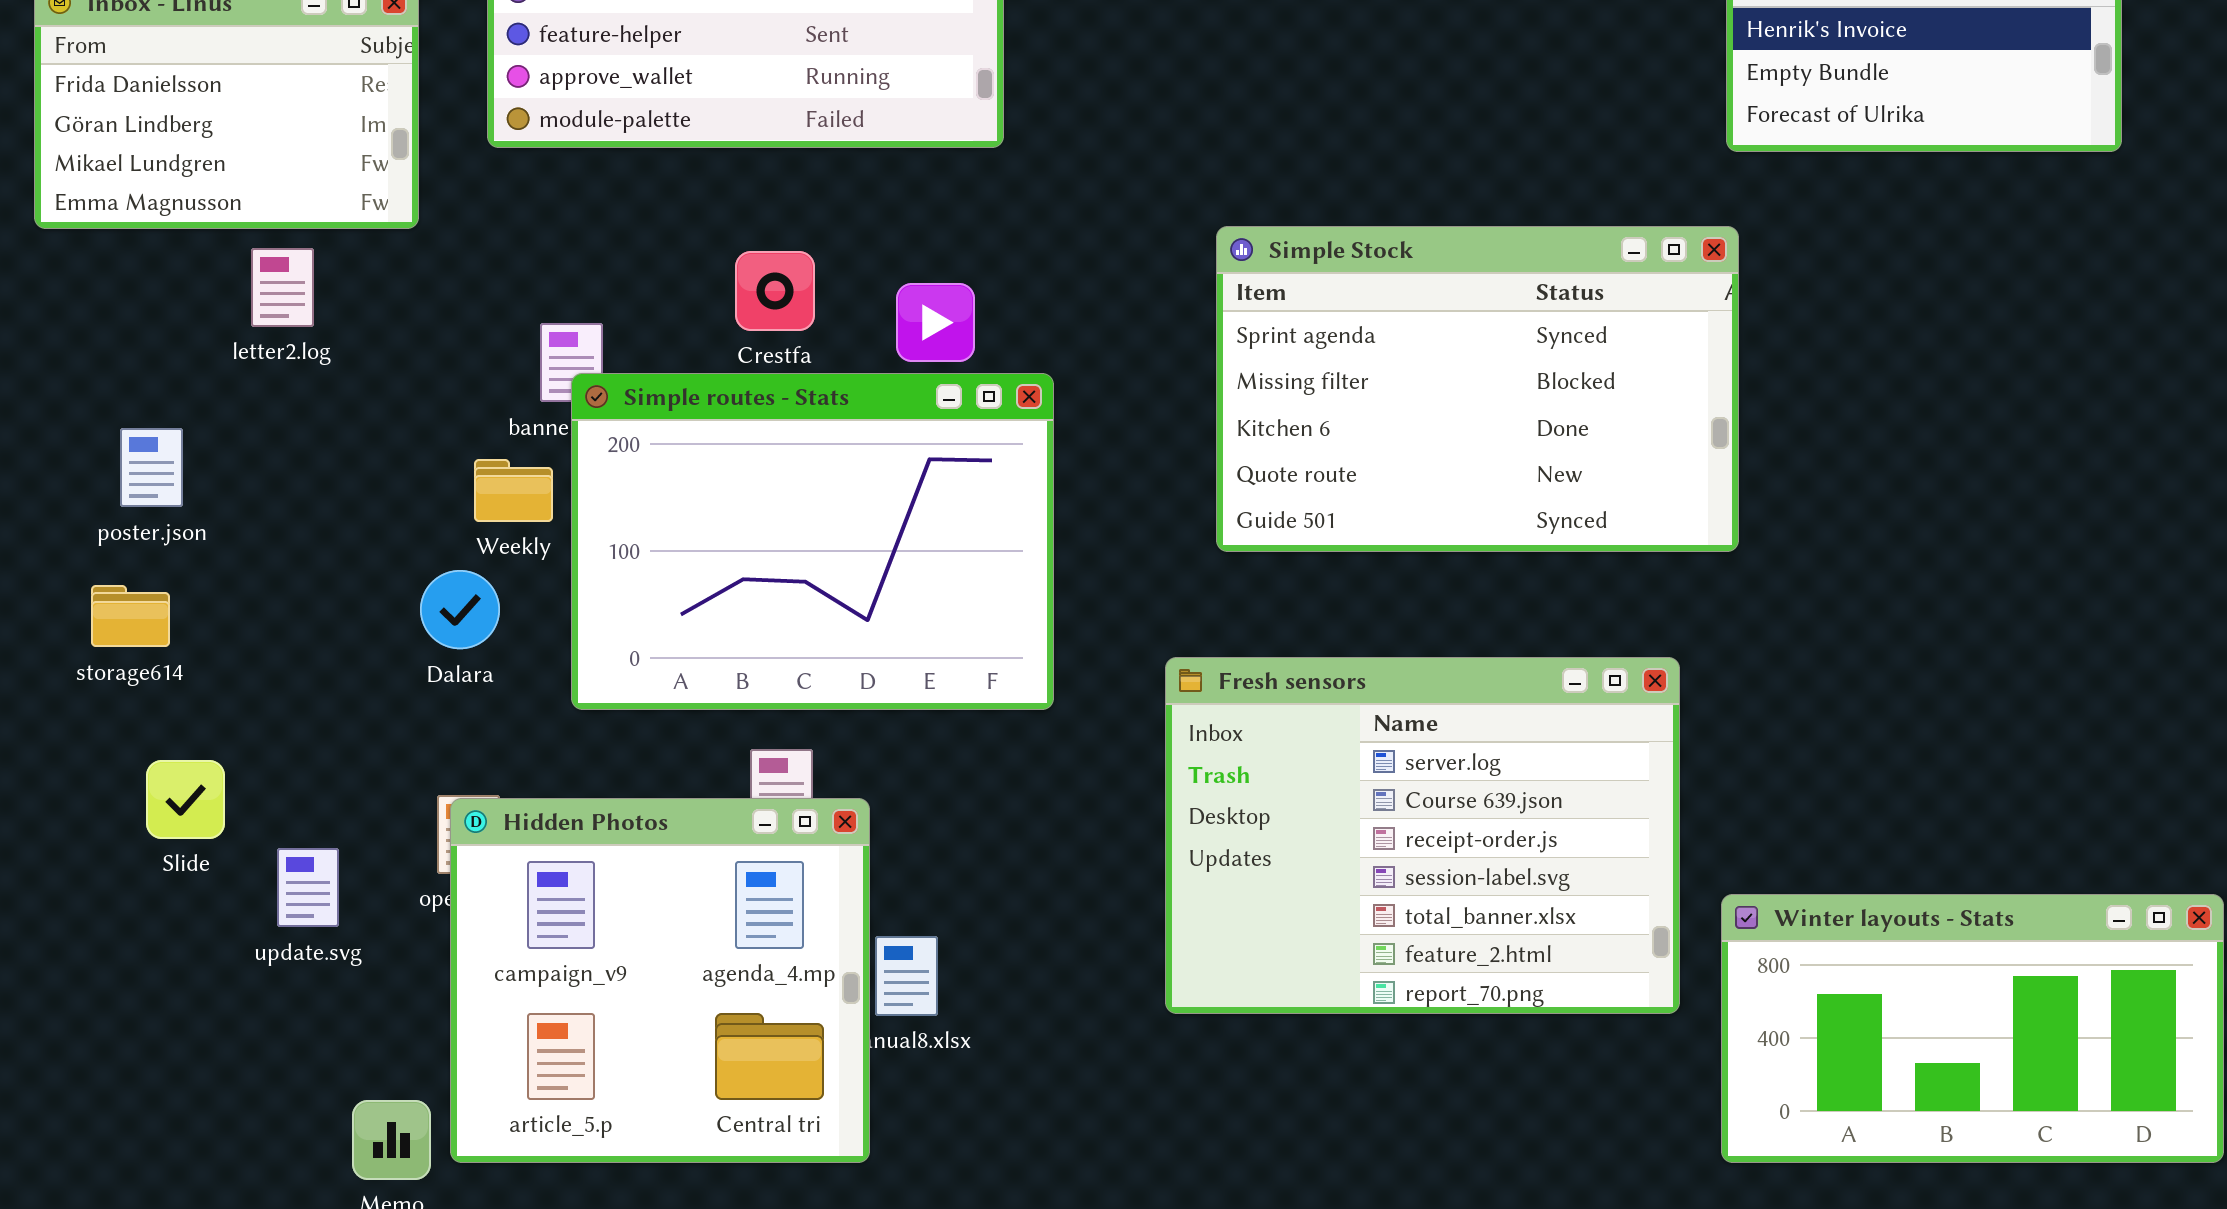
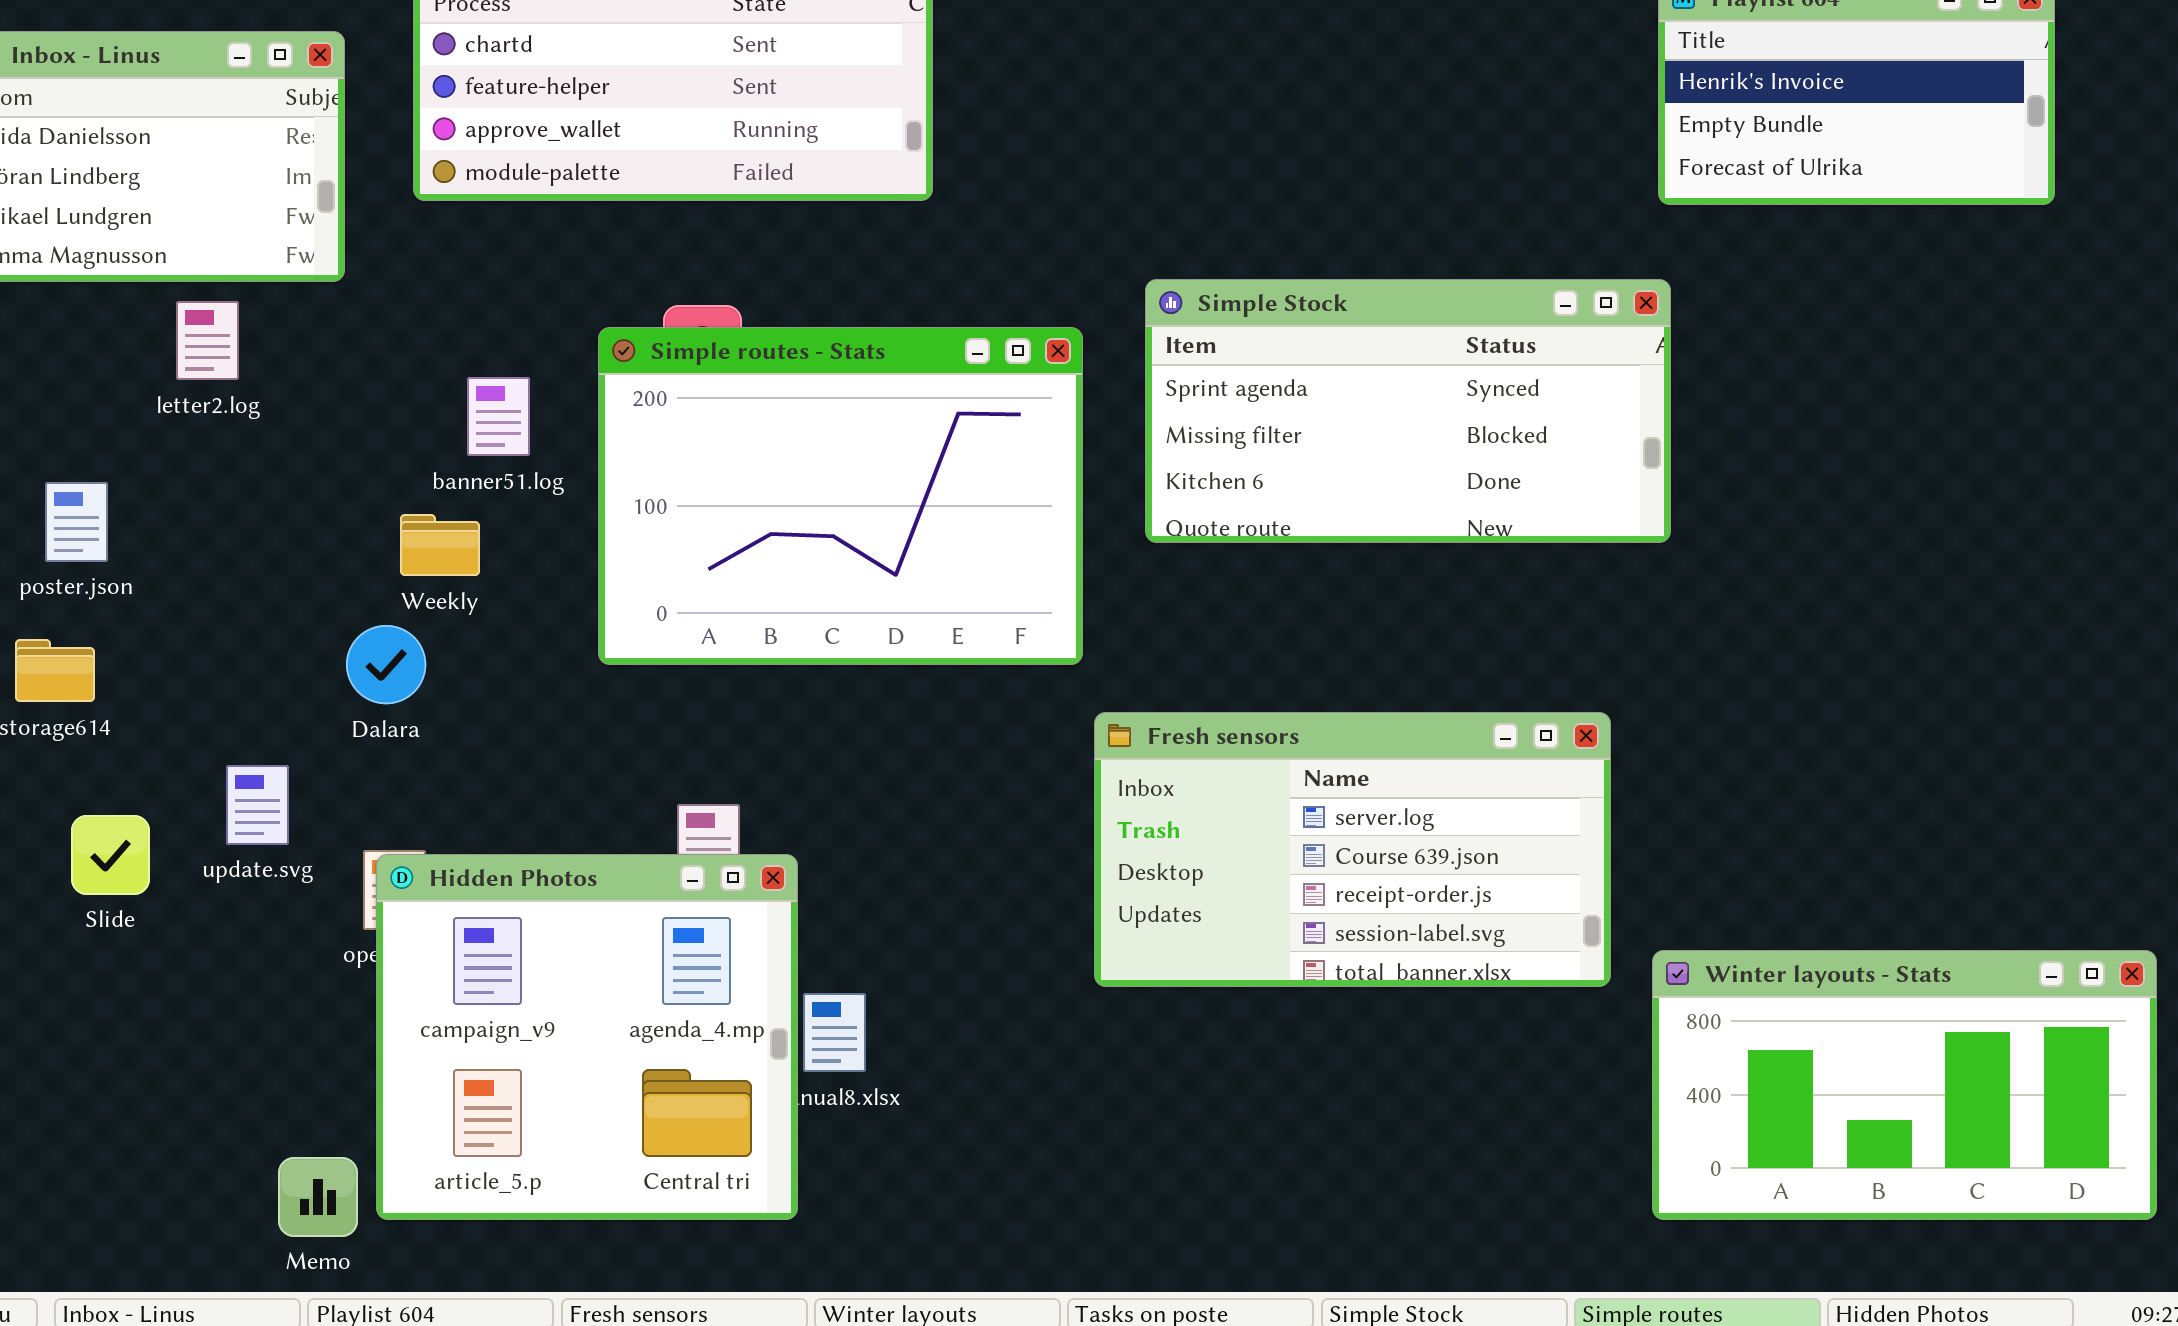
Simple Stock: [1216,226,1739,552] -> [1145,279,1671,543], resized
Simple routes - Stats: [571,373,1054,710] -> [598,327,1083,665], moved
Fresh sensors: [1165,657,1680,1014] -> [1094,712,1611,987], resized
update.svg: [277,848,339,927] -> [226,765,289,845], moved

